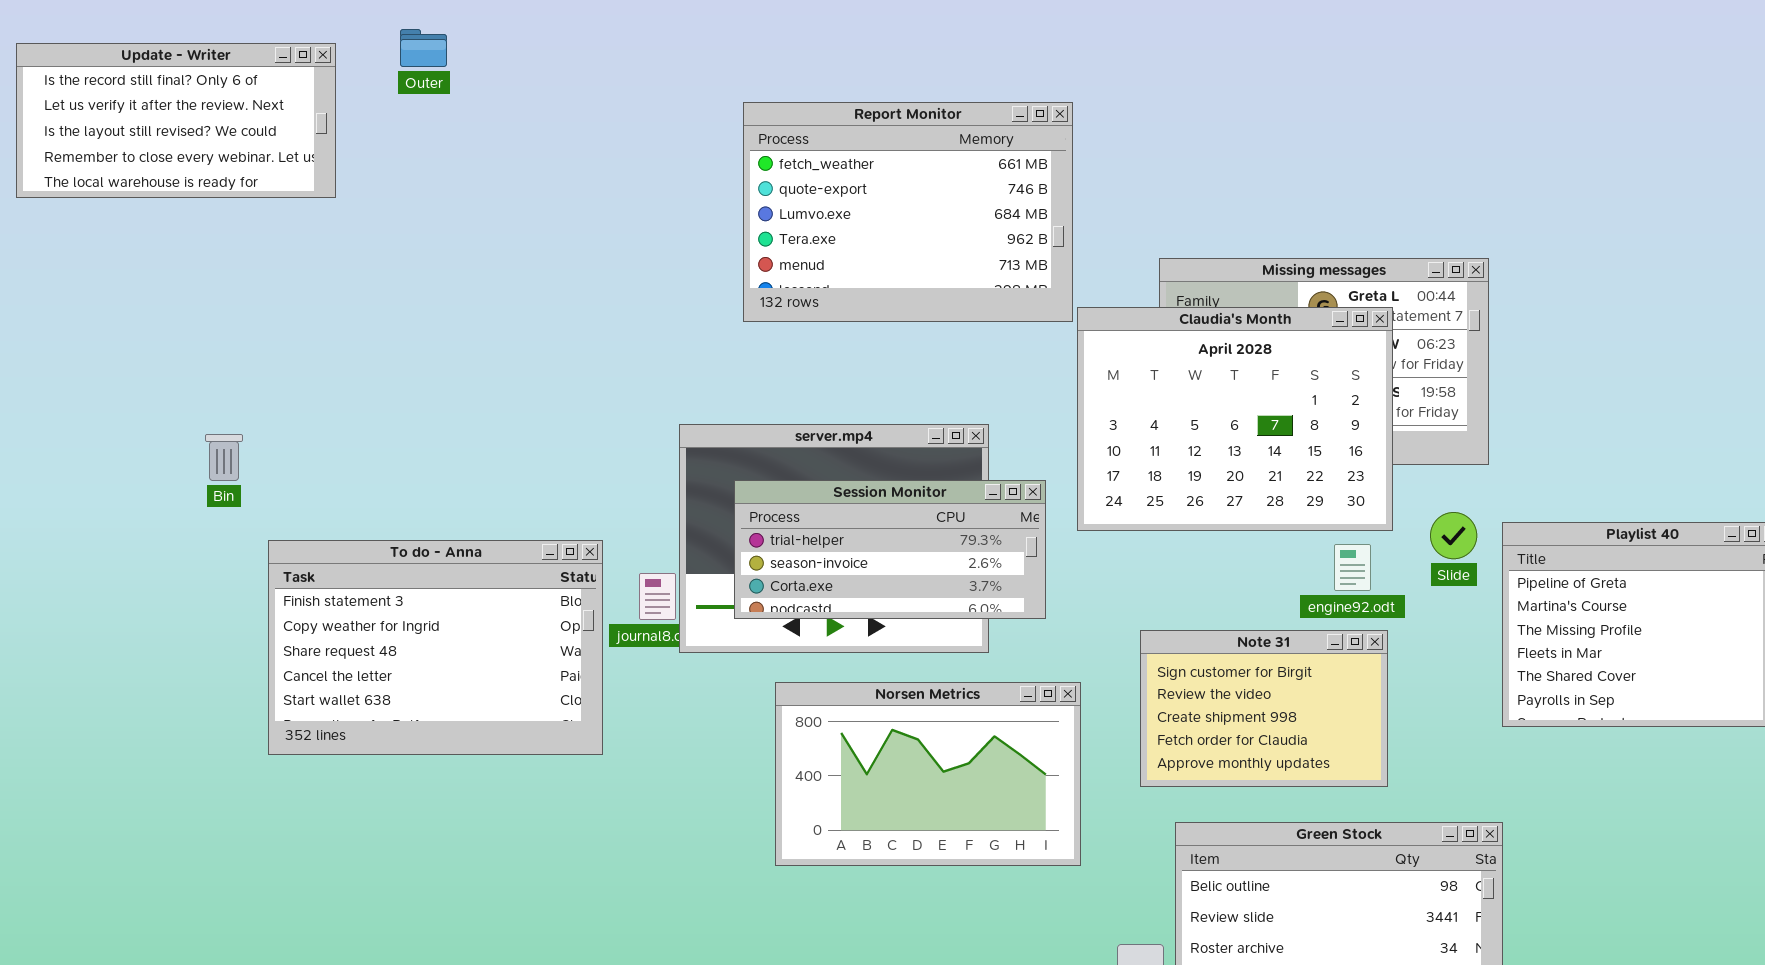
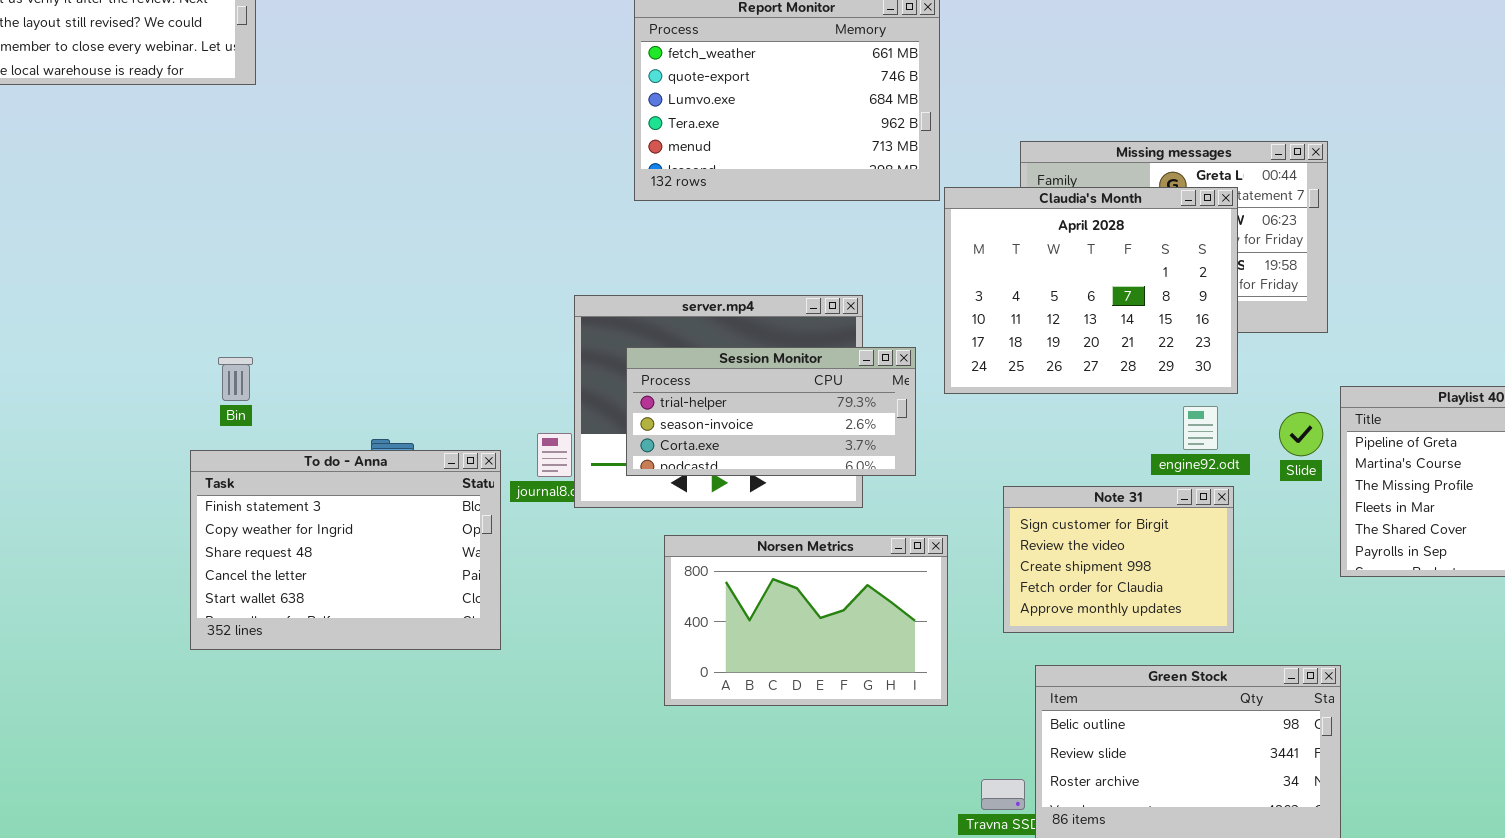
Bin: [205,434,243,481] -> [218,357,253,401], moved
Slide: [1430,512,1477,559] -> [1279,412,1323,456], moved
To do - Anna: [268,540,603,755] -> [190,450,501,650], moved

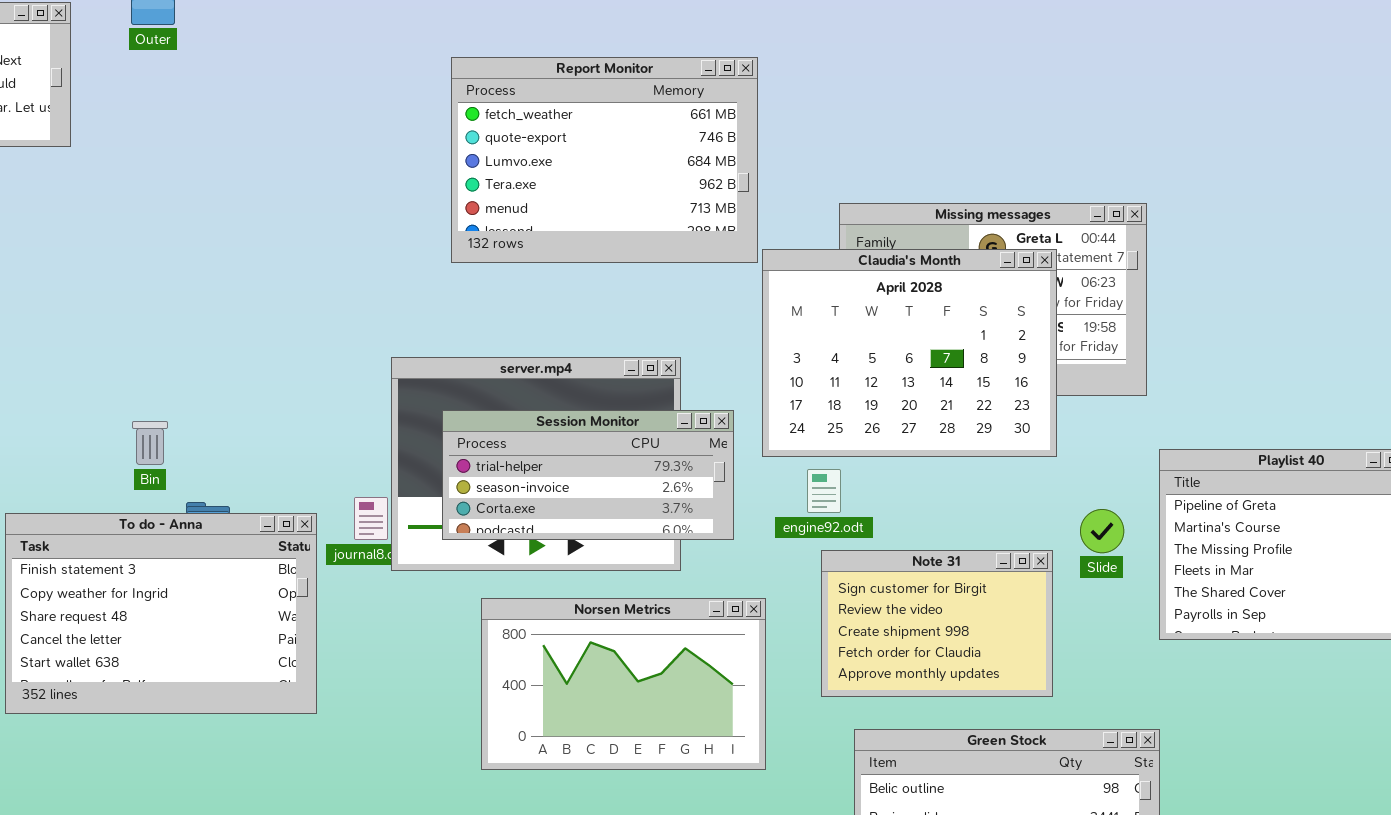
Bin: [218,357,253,401] -> [132,421,168,465], moved
engine92.odt: [1183,406,1218,450] -> [807,469,841,513], moved
Slide: [1279,412,1323,456] -> [1080,509,1124,553], moved

